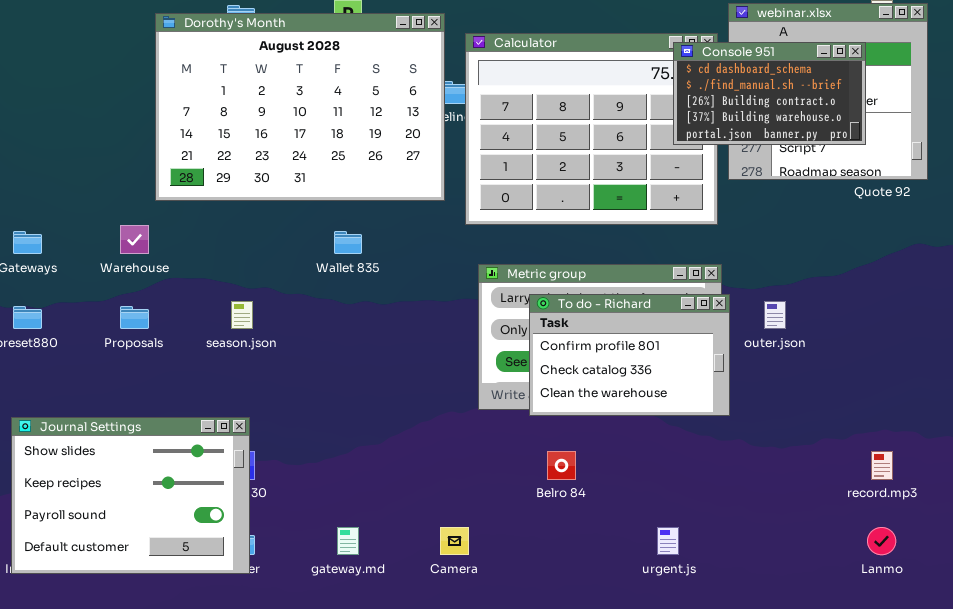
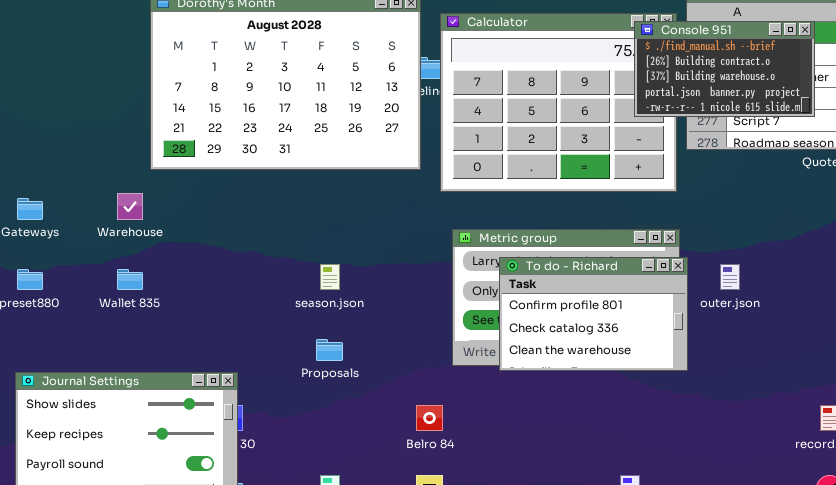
Console 951: [673,42,866,145] -> [634,21,815,117], scrolled down 1 row
Wallet 835: [334,231,362,254] -> [117,269,143,290], moved
season.json: [231,301,253,329] -> [320,264,340,290], moved
Proposals: [120,306,149,329] -> [316,339,343,361], moved
Belro 84: [547,451,576,480] -> [416,405,443,431], moved

